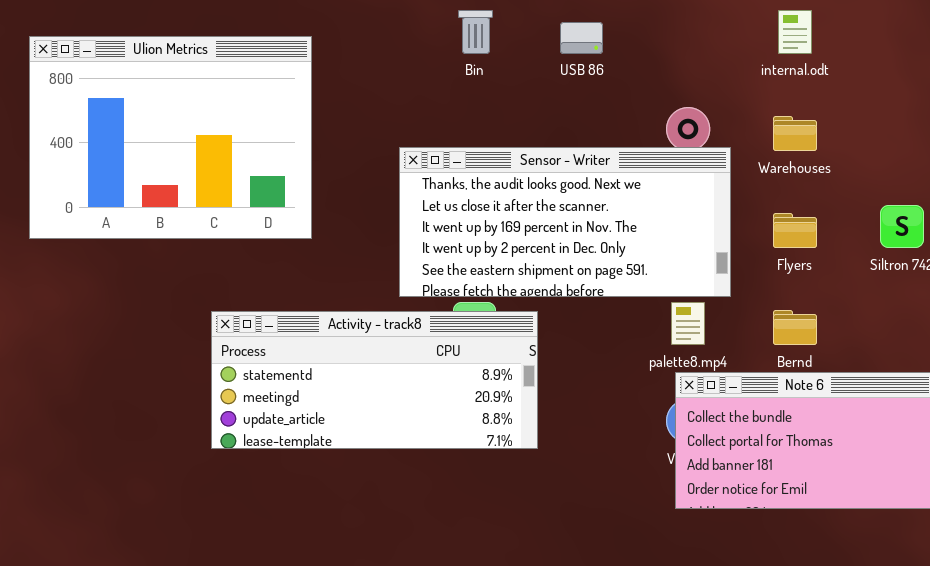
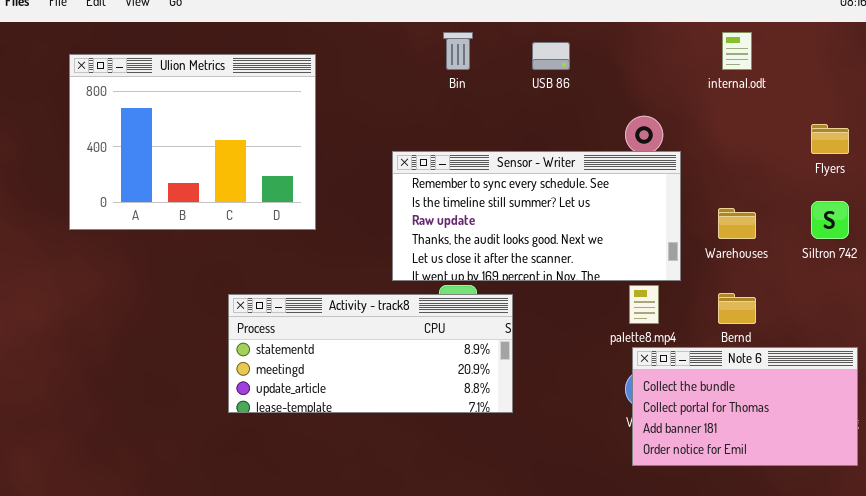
Warehouses: [773,116,817,151] -> [718,208,756,239], moved
Sensor - Writer: [399,147,731,297] -> [392,151,681,281], scrolled up 3 rows
Flyers: [773,213,817,248] -> [811,124,849,154], moved

